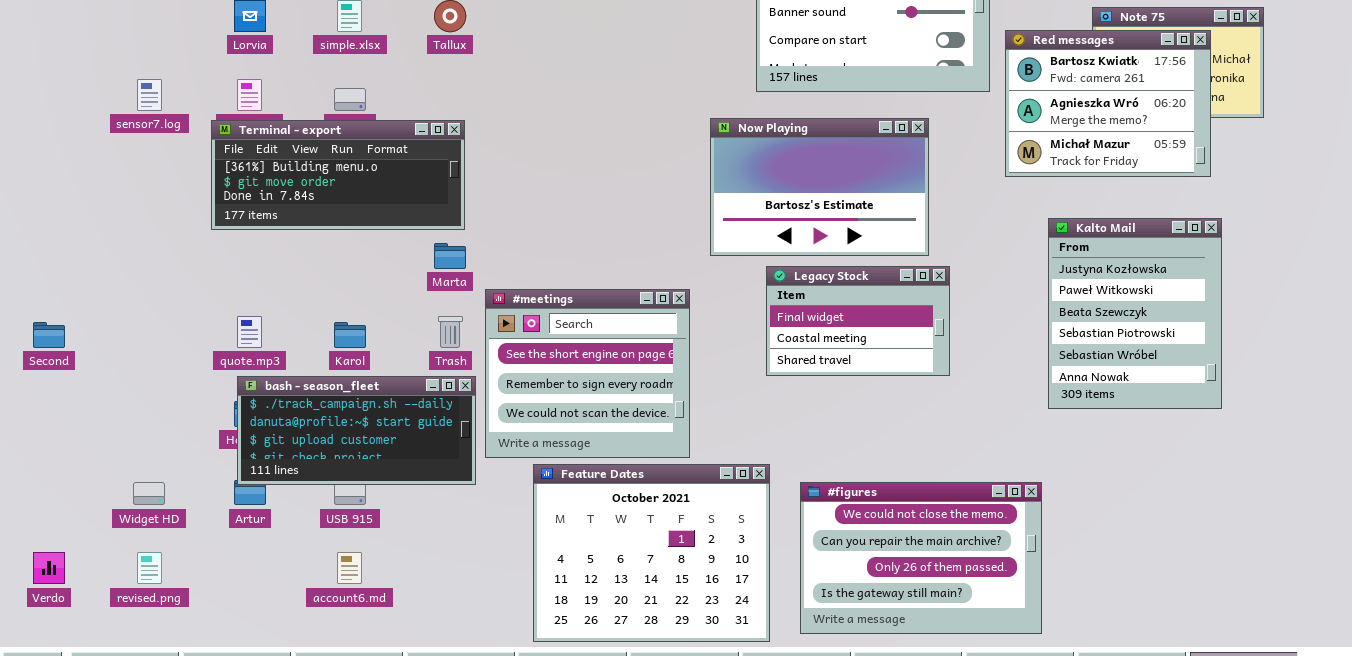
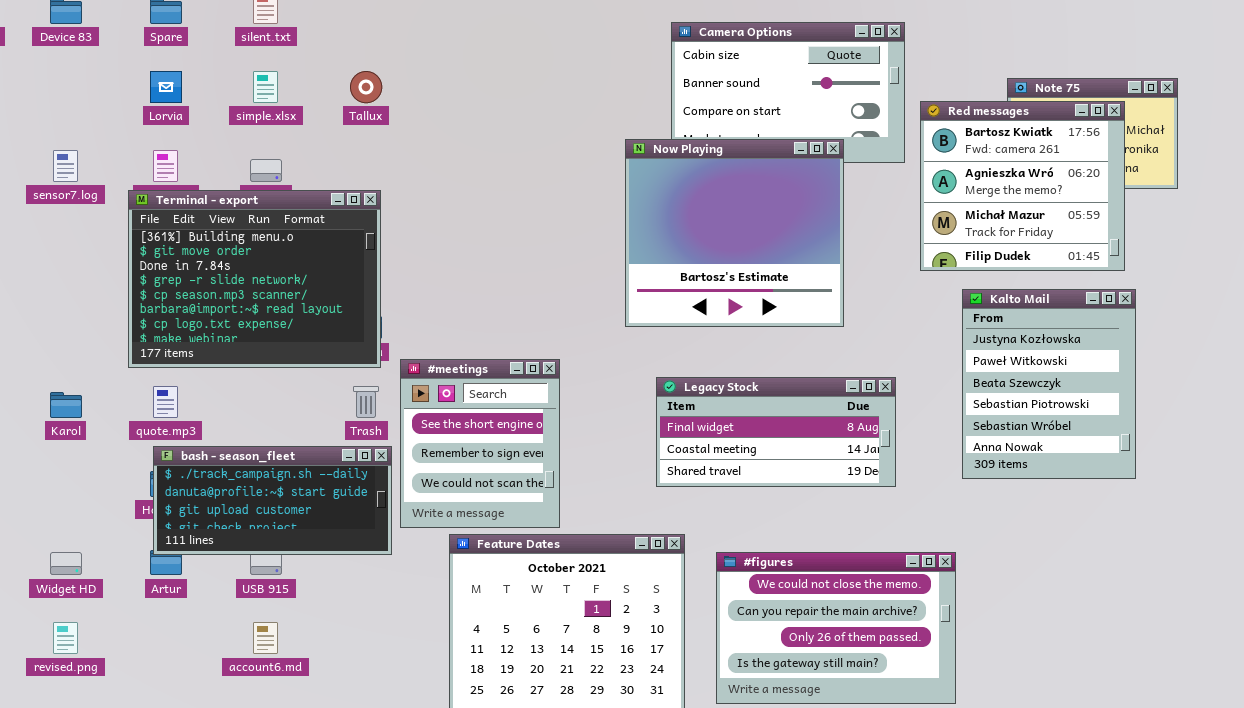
Red messages: [1005,30,1211,177] -> [920,101,1125,271], resized
Now Playing: [710,118,929,256] -> [625,139,844,327], resized
Terminal - export: [211,120,465,230] -> [128,190,381,368], resized
Legacy Stock: [766,266,950,376] -> [656,377,896,487], moved, resized
#meetings: [485,289,690,458] -> [400,359,560,528], resized
Karol: [334,322,366,348] -> [50,392,82,418], moved

